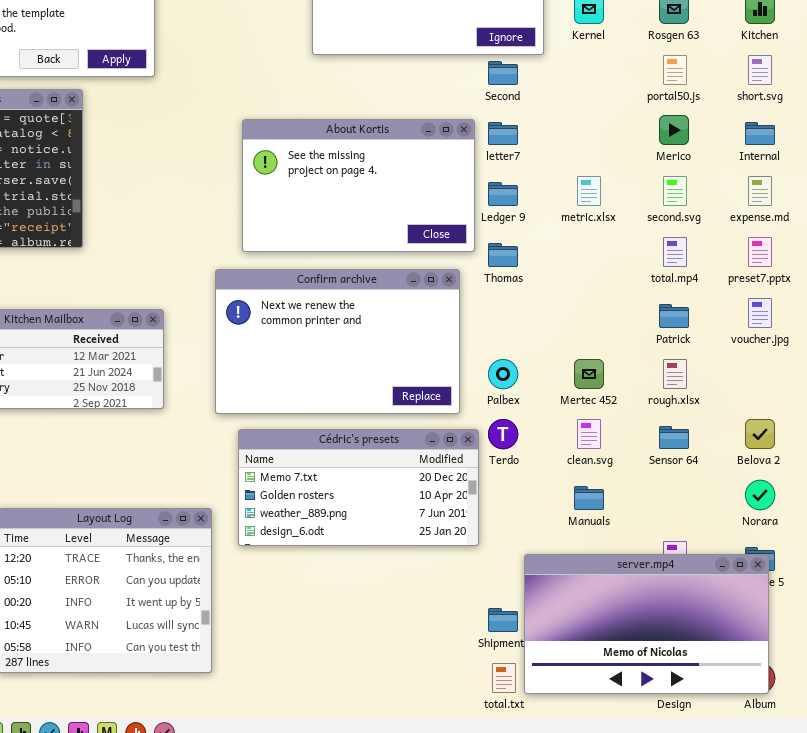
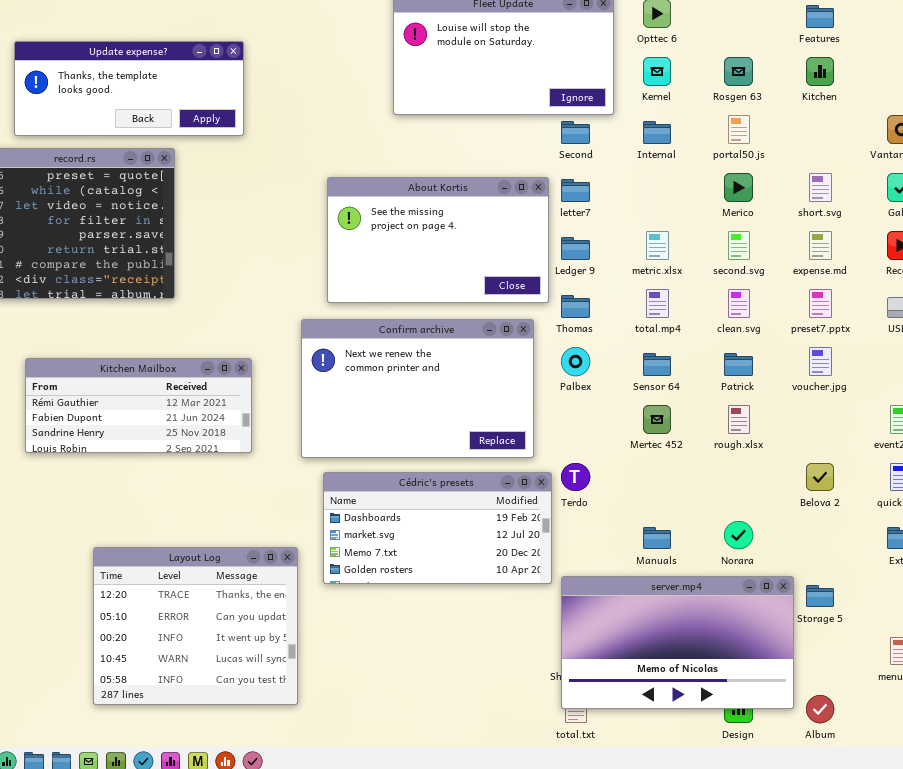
short.svg: [748,55,772,85] -> [809,173,832,202], moved
Internal: [745,122,775,145] -> [643,121,671,144], moved
total.mp4: [663,237,687,267] -> [646,289,669,318], moved
Palbex: [488,359,518,389] -> [561,347,590,376], moved
clean.svg: [577,419,601,449] -> [728,289,750,318], moved
Sensor 64: [659,426,689,449] -> [643,353,671,376], moved
Cédric's presets: [238,429,479,546] -> [323,472,552,584], scrolled up 2 rows
Norara: [745,480,775,510] -> [724,521,753,549], moved
server.mp4: [524,554,769,694] -> [561,576,794,709], moved

